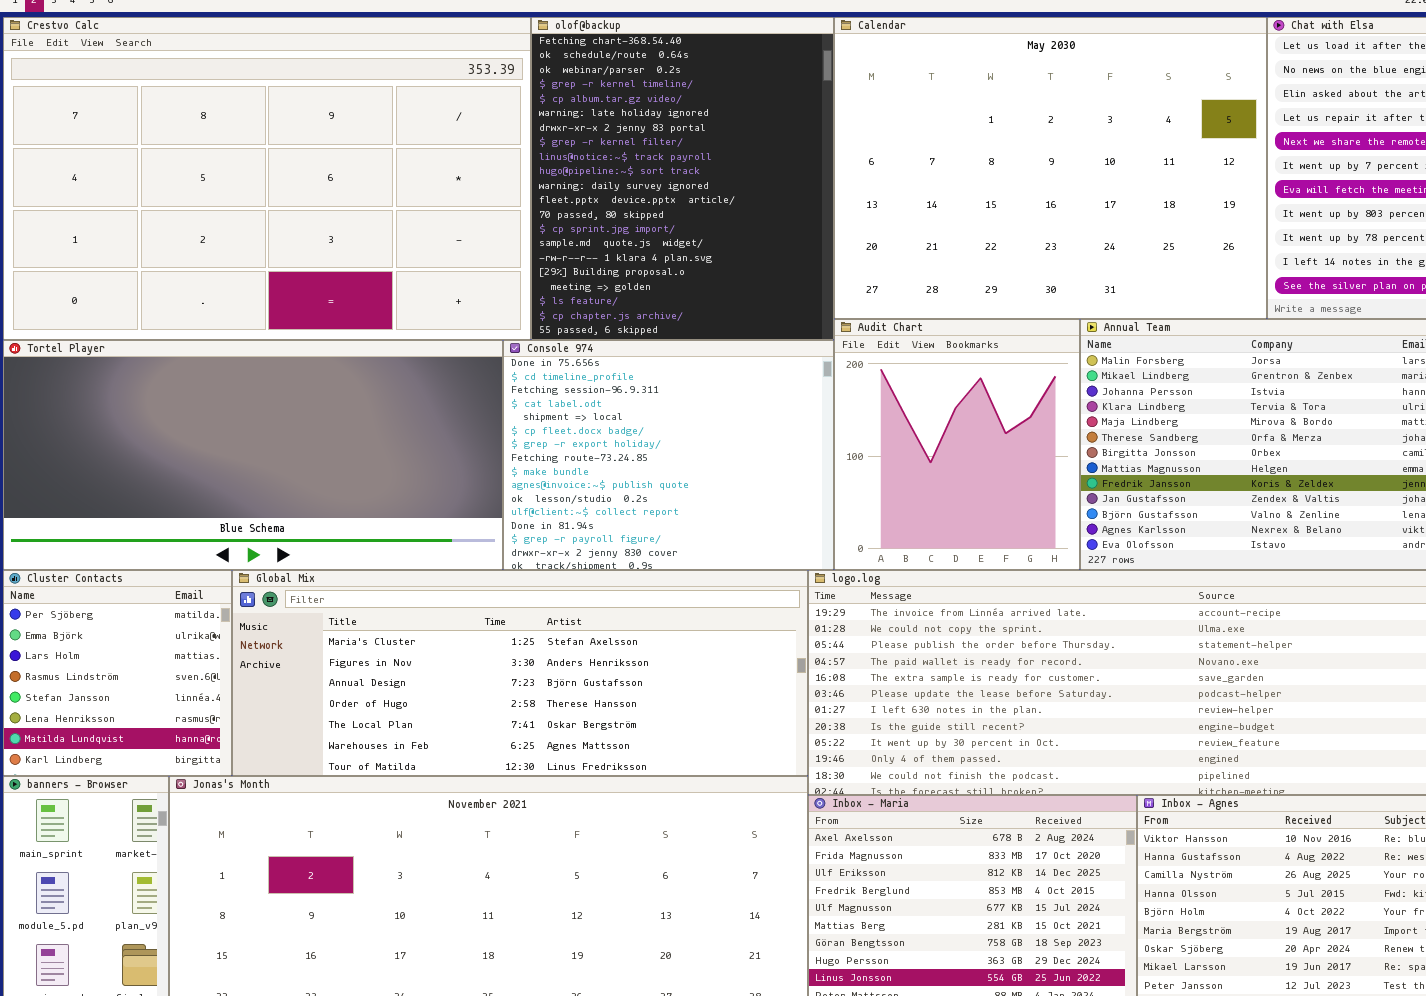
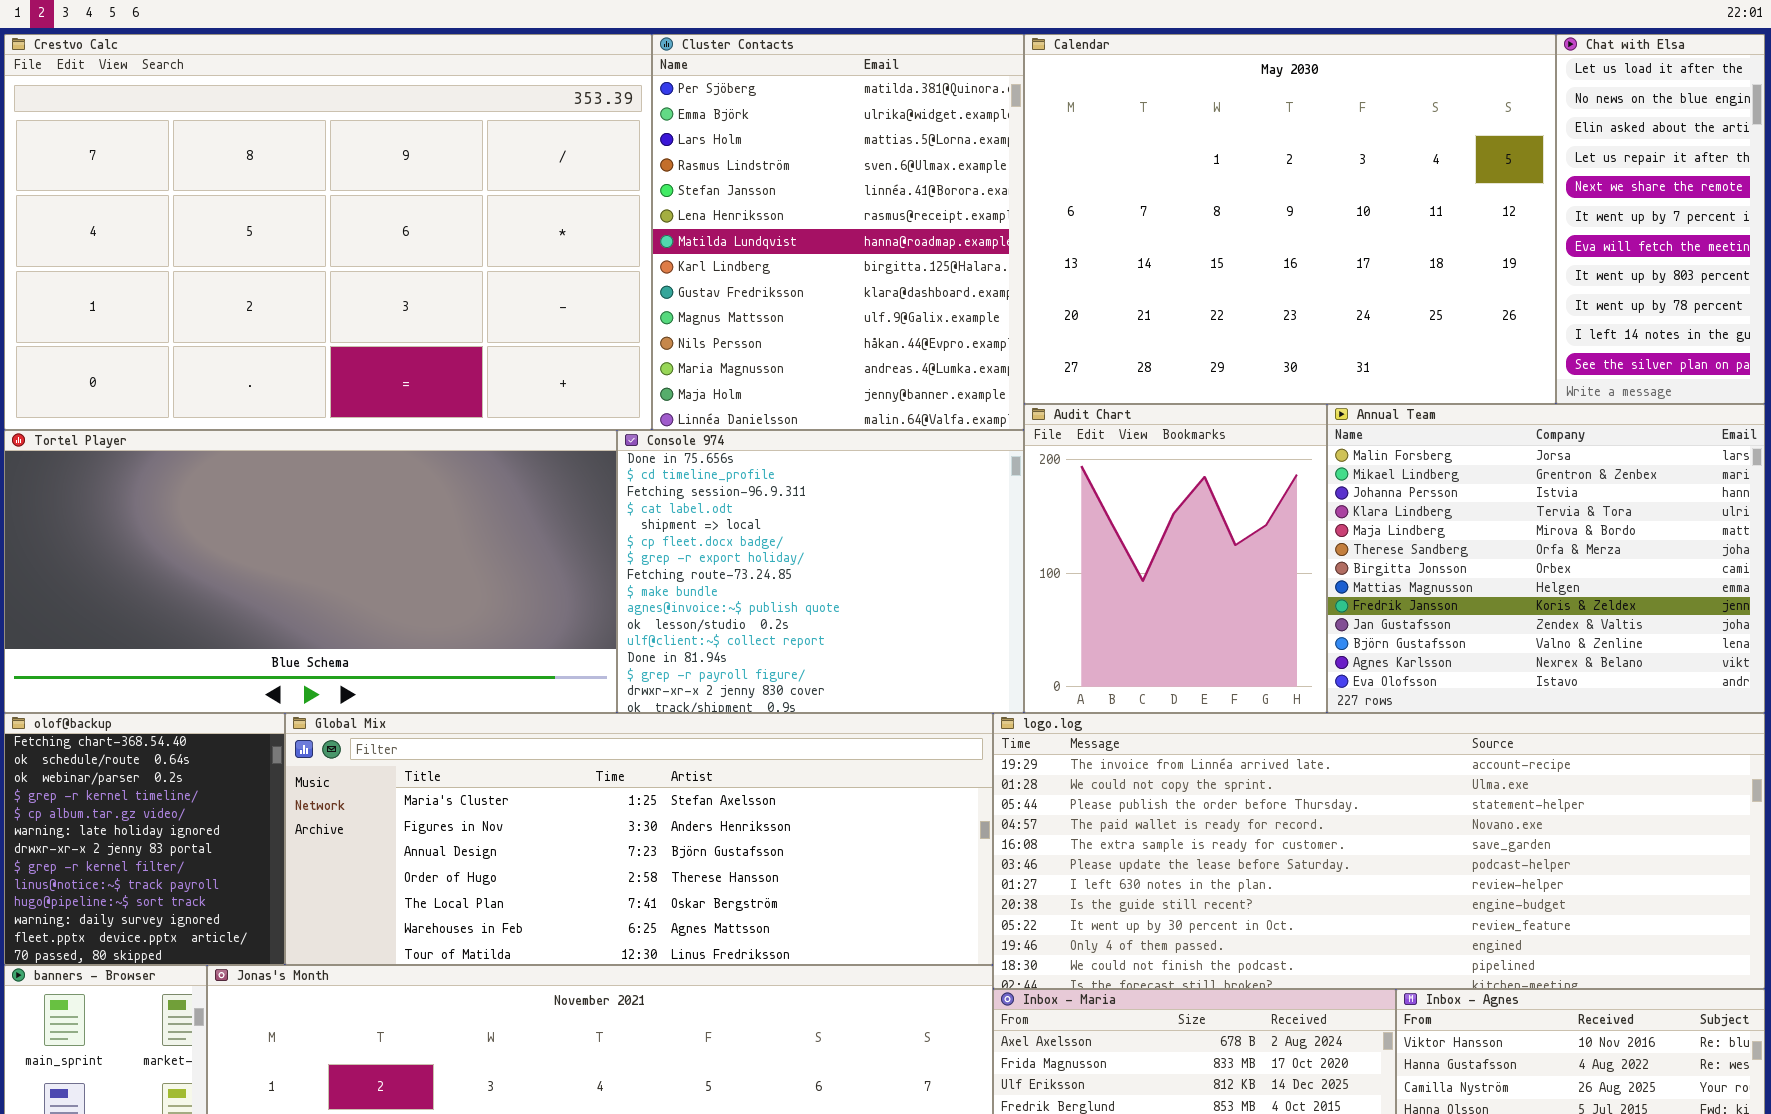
olof@backup: [531,17,834,340] -> [4,713,285,965], moved, resized
Cluster Contacts: [3,570,232,776] -> [652,34,1024,430], moved, resized

